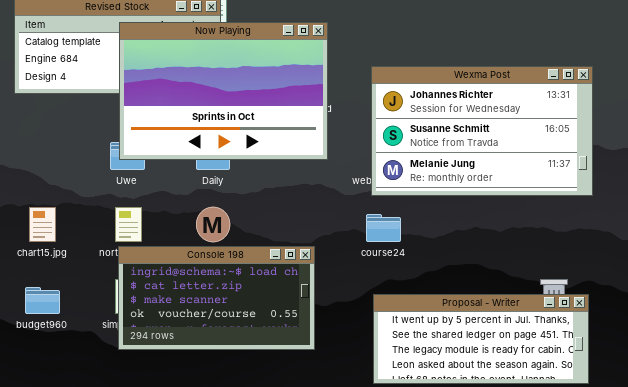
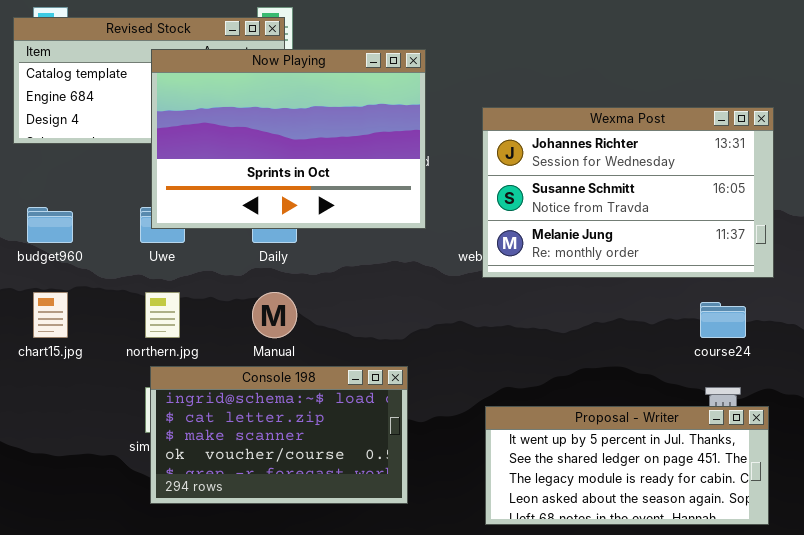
course24: [366,214,401,242] -> [700,302,746,338], moved
Console 198: [118,246,315,350] -> [150,366,408,504], moved
budget960: [25,287,60,314] -> [27,207,73,243], moved

